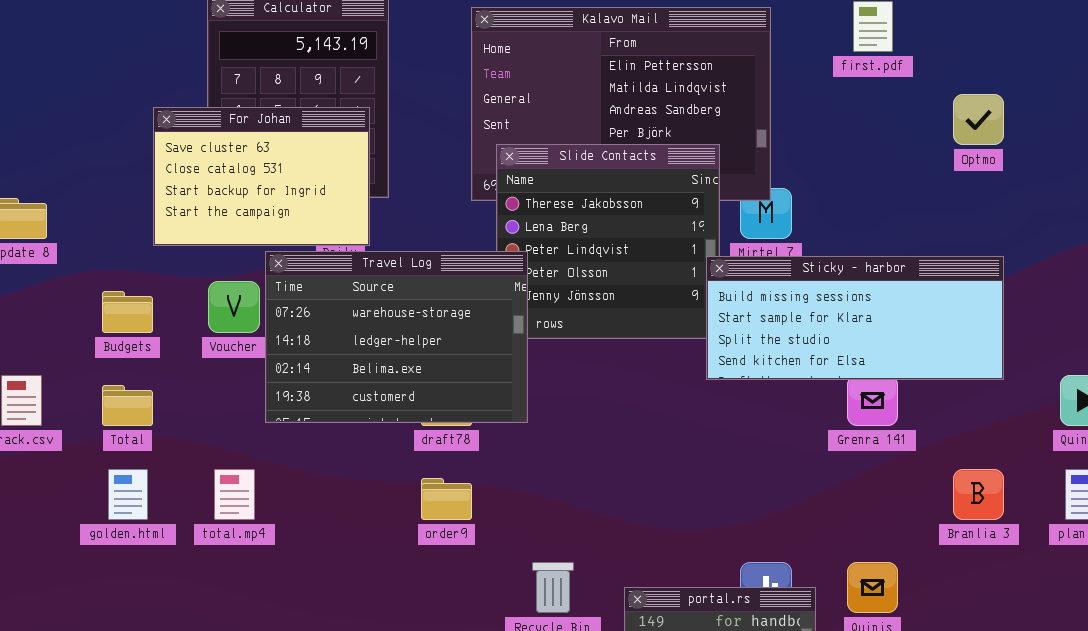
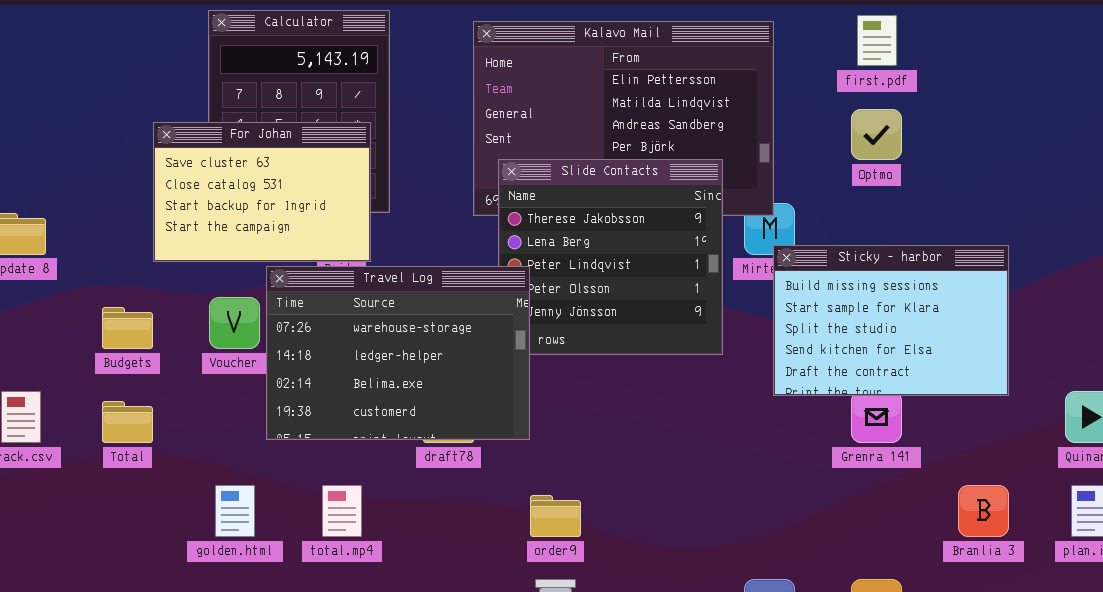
Optmo: [953,94,1004,145] -> [851,109,902,160], moved
Sticky - harbor: [706,256,1004,380] -> [773,245,1009,396], resized
golden.html: [108,469,148,520] -> [215,485,255,537], moved
total.mp4: [214,469,255,520] -> [322,485,362,537], moved
order9: [421,478,472,520] -> [530,495,581,537], moved

